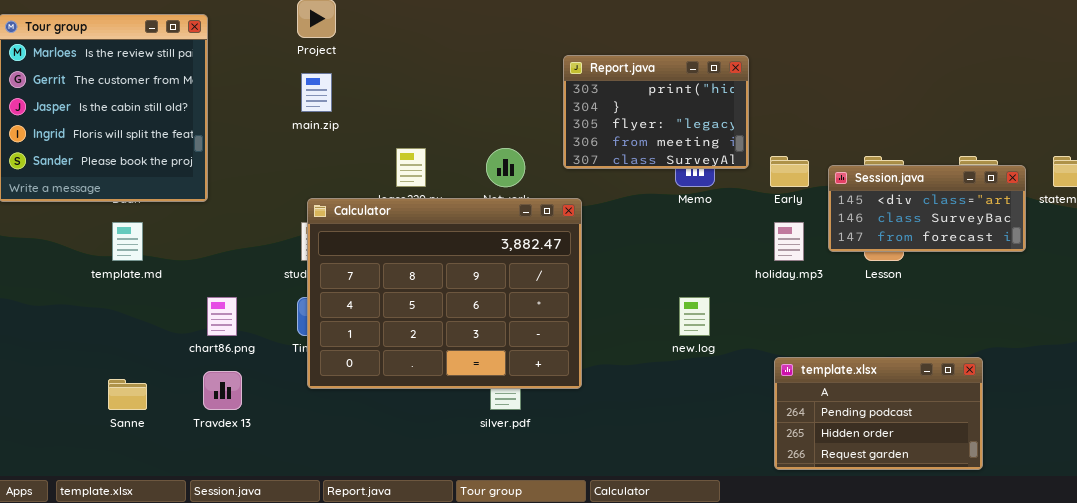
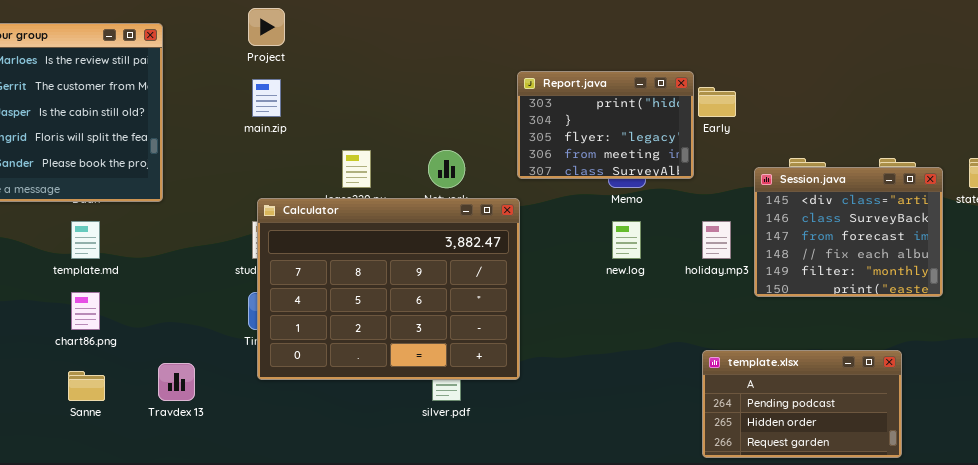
Report.java: [563,55,749,169] -> [517,71,694,179], moved
Early: [770,156,809,187] -> [698,87,736,117], moved
Session.java: [828,165,1026,252] -> [754,167,943,297], resized
chart86.png: [207,297,237,336] -> [71,292,100,330], moved
new.log: [679,297,710,336] -> [612,221,641,259], moved

